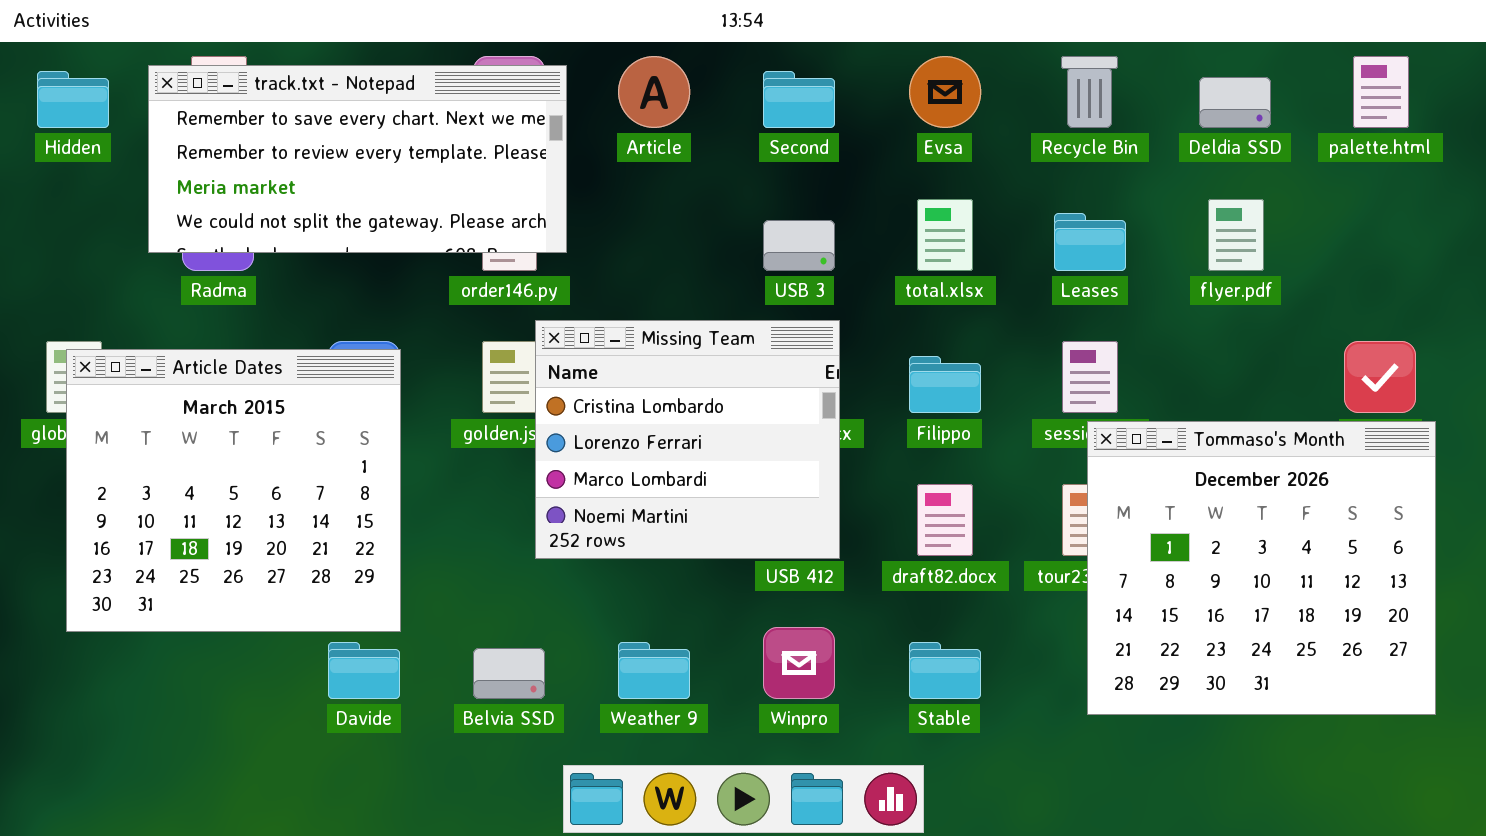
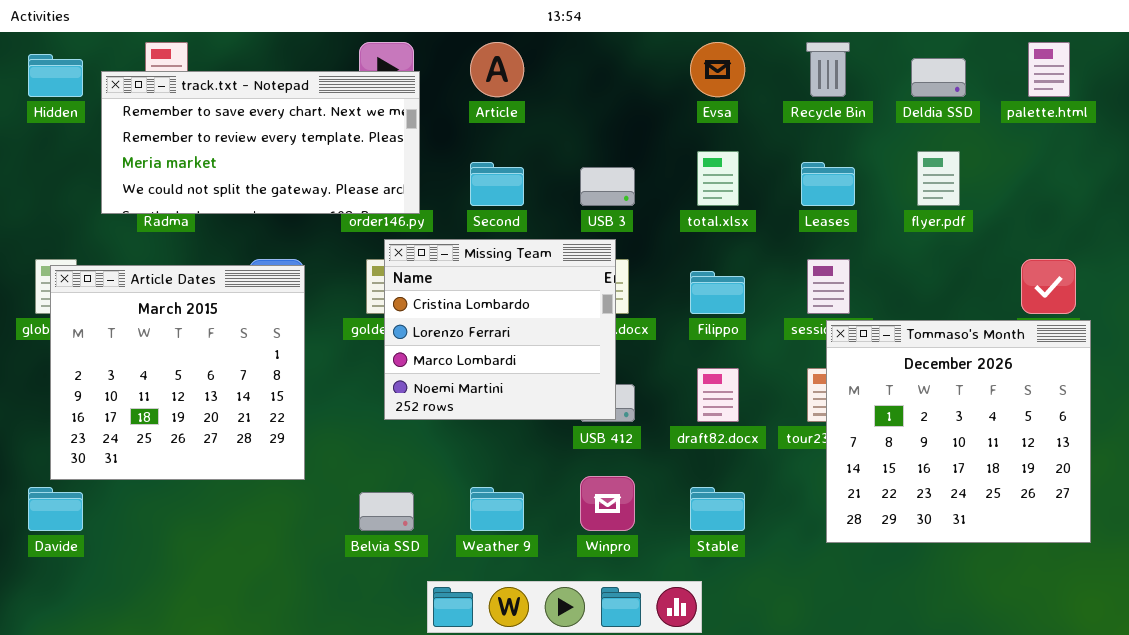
track.txt - Notepad: [148,65,567,253] -> [101,71,420,214], moved
Second: [763,71,835,128] -> [470,162,524,206], moved
Missing Team: [535,320,840,559] -> [384,239,616,420], moved
Davide: [328,642,400,699] -> [28,487,83,531], moved

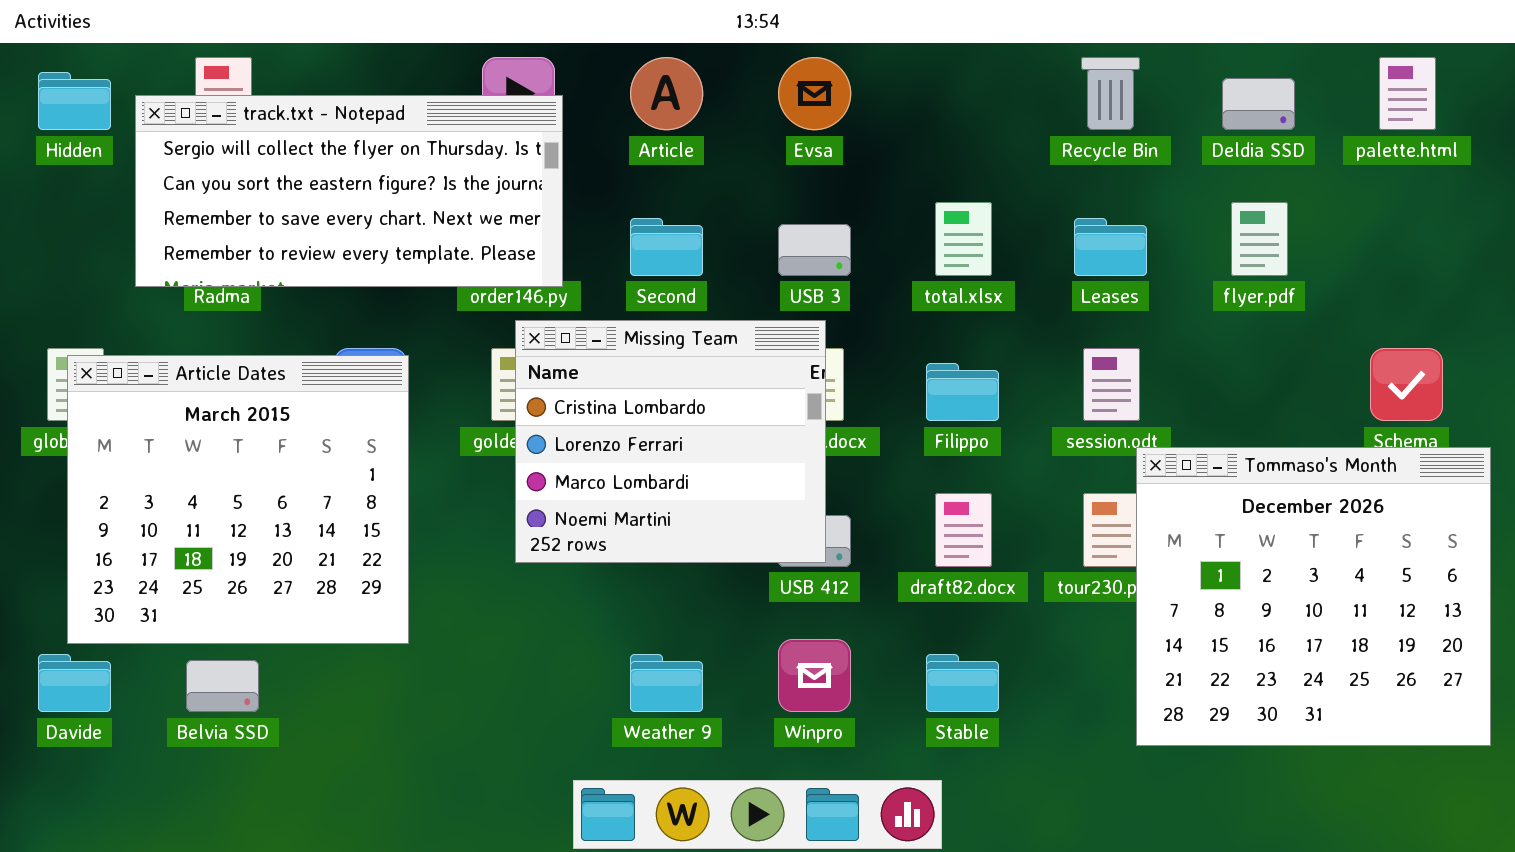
Evsa: [690,42,745,97] -> [778,57,851,130], moved
track.txt - Notepad: [101,71,420,214] -> [135,95,563,287], scrolled up 2 rows
Tommaso's Month: [826,320,1091,543] -> [1136,447,1491,746], moved
Belvia SSD: [359,492,414,531] -> [186,660,259,712], moved

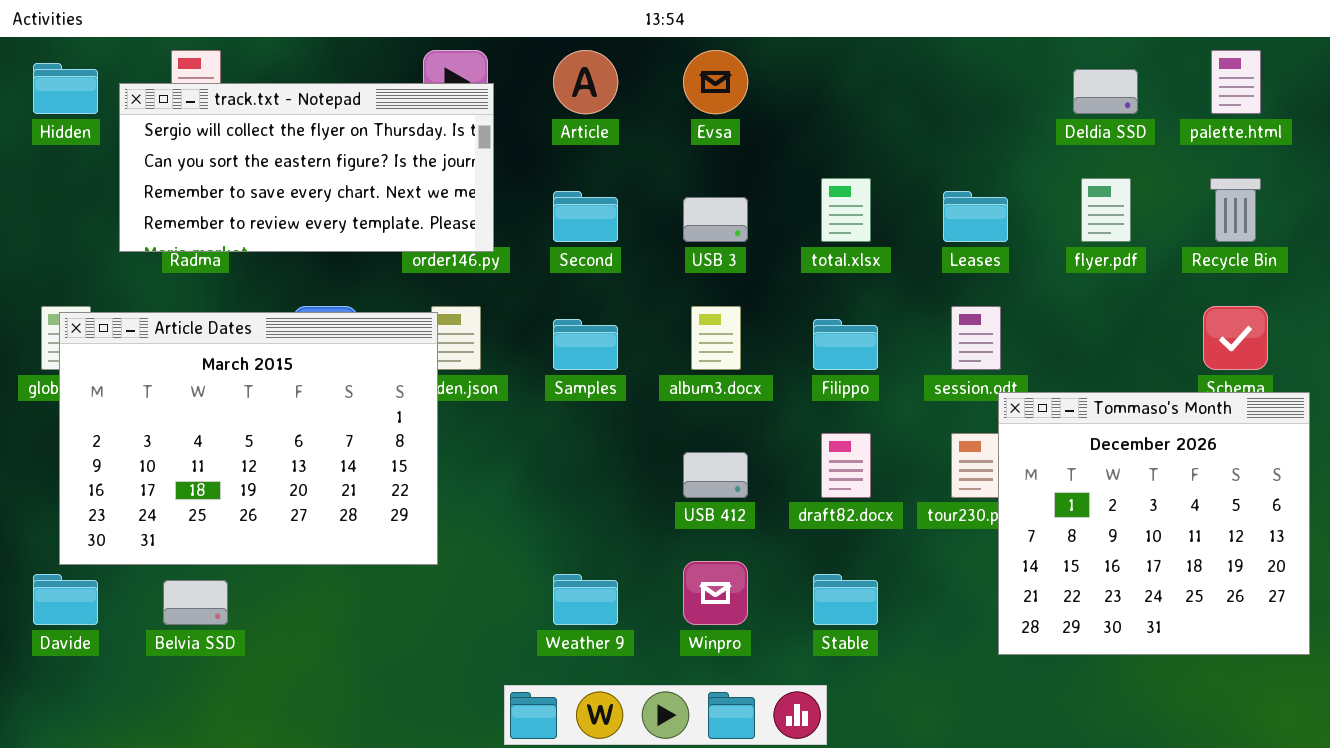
Recycle Bin: [1081,57,1140,130] -> [1210,178,1261,242], moved
Missing Team: [515,320,826,563] -> none, closed
Article Dates: [67,355,409,644] -> [59,312,438,565], resized

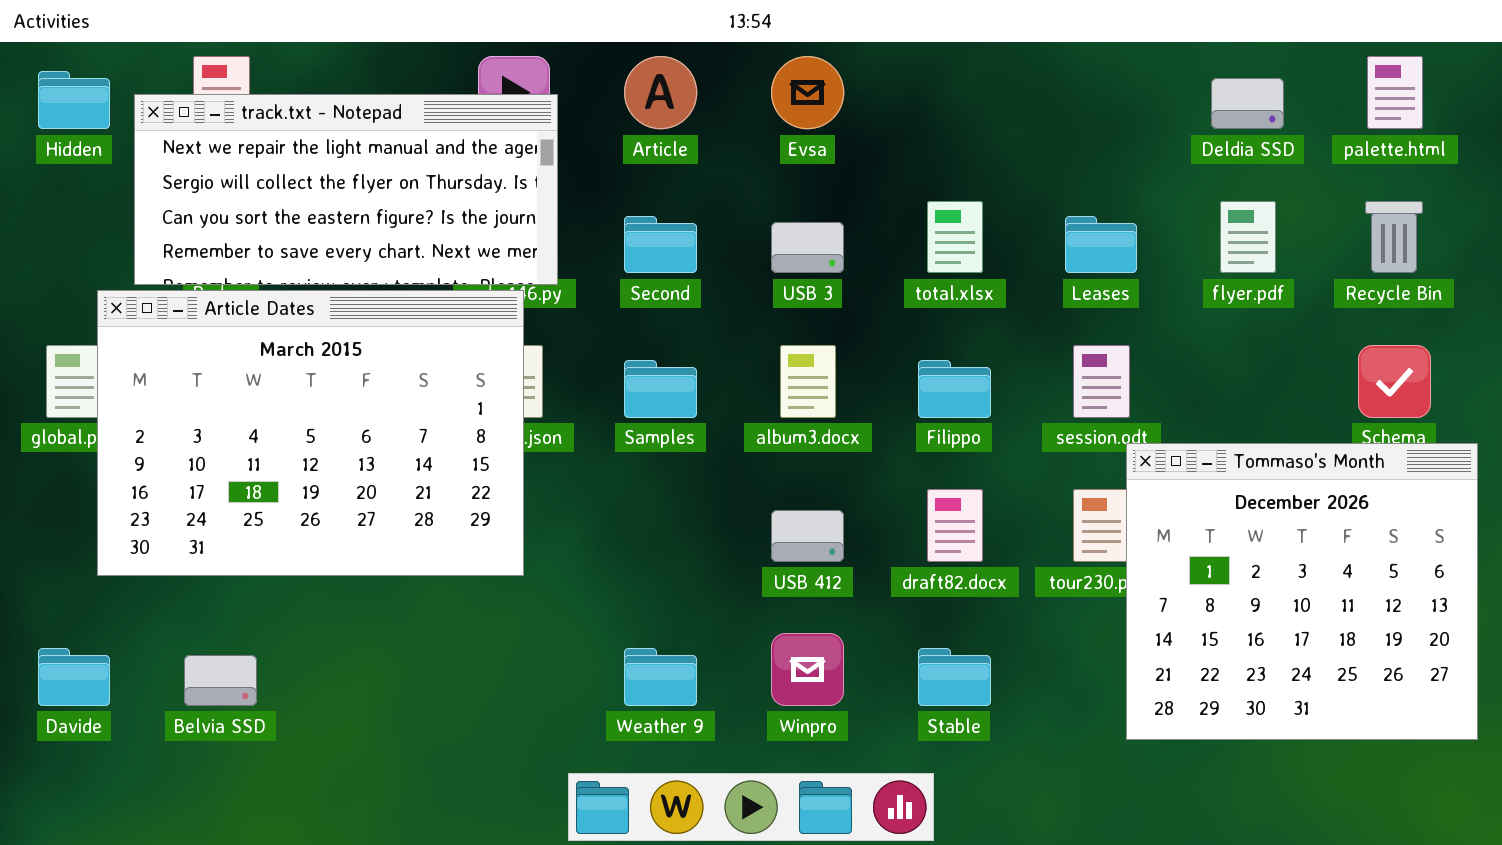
track.txt - Notepad: [119,83,494,252] -> [134,94,558,285], scrolled up 1 row
Article Dates: [59,312,438,565] -> [97,290,524,576], moved

